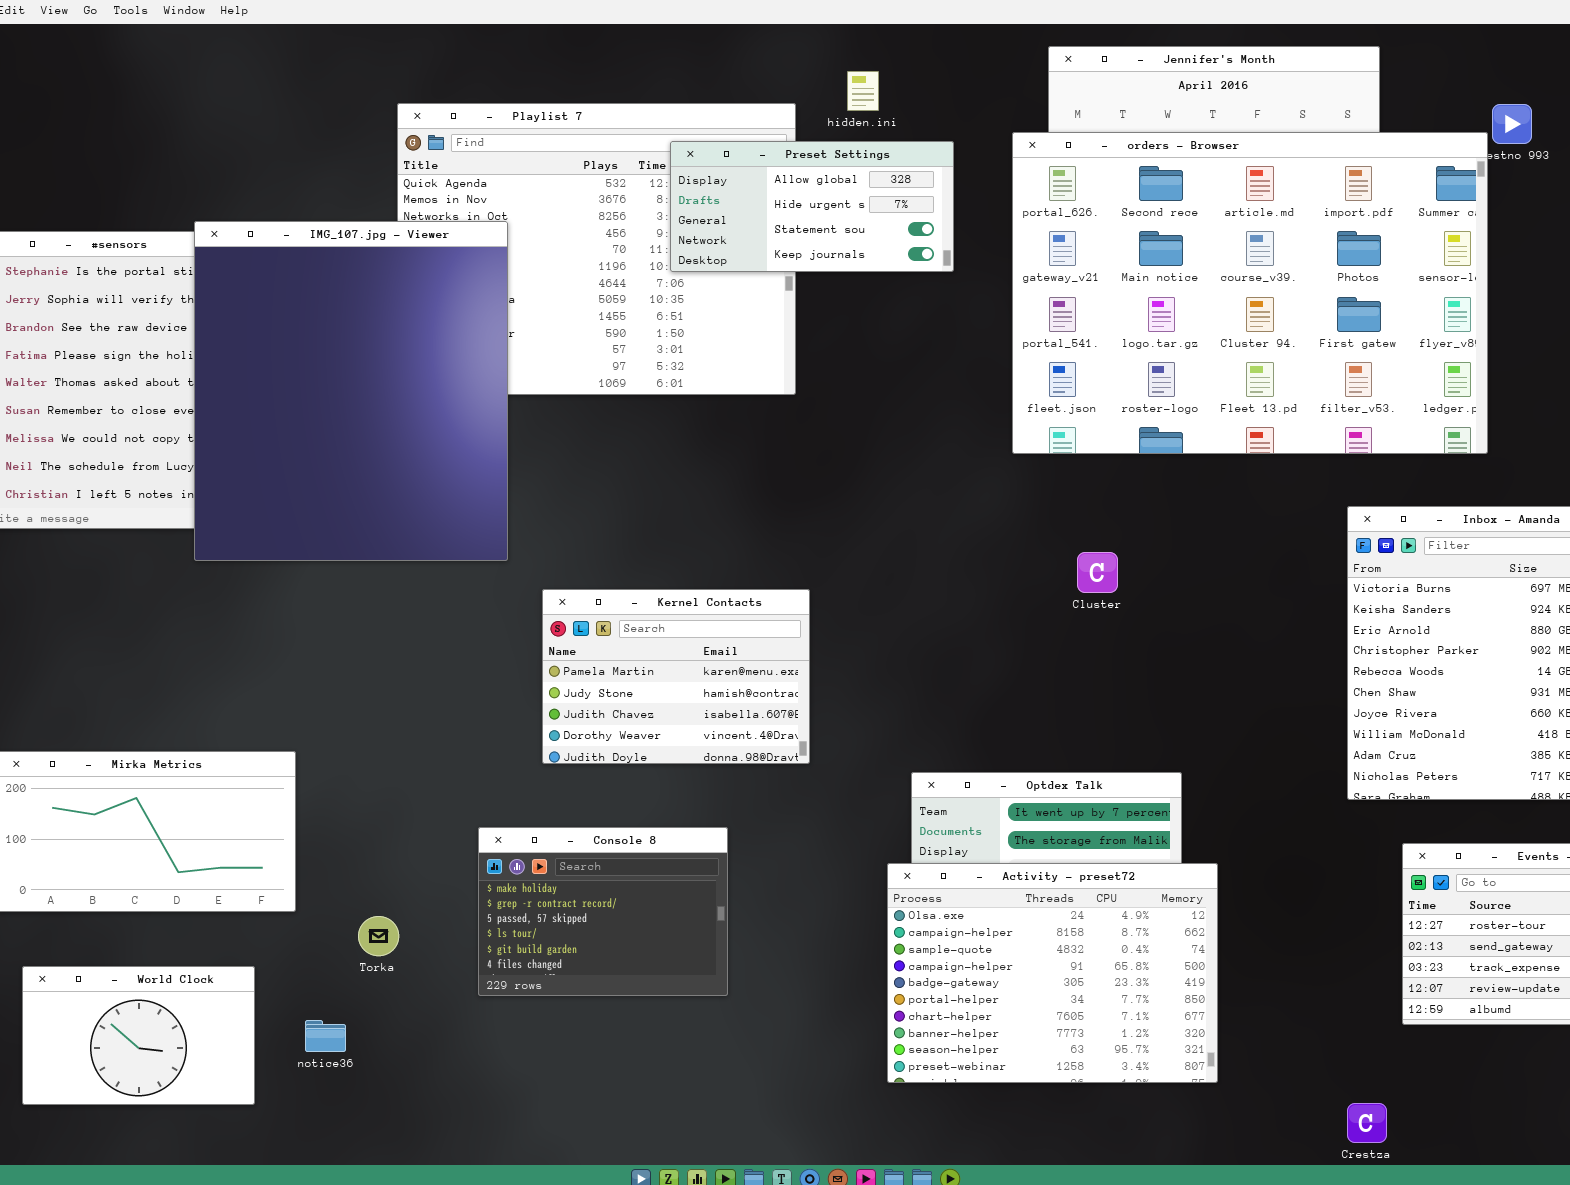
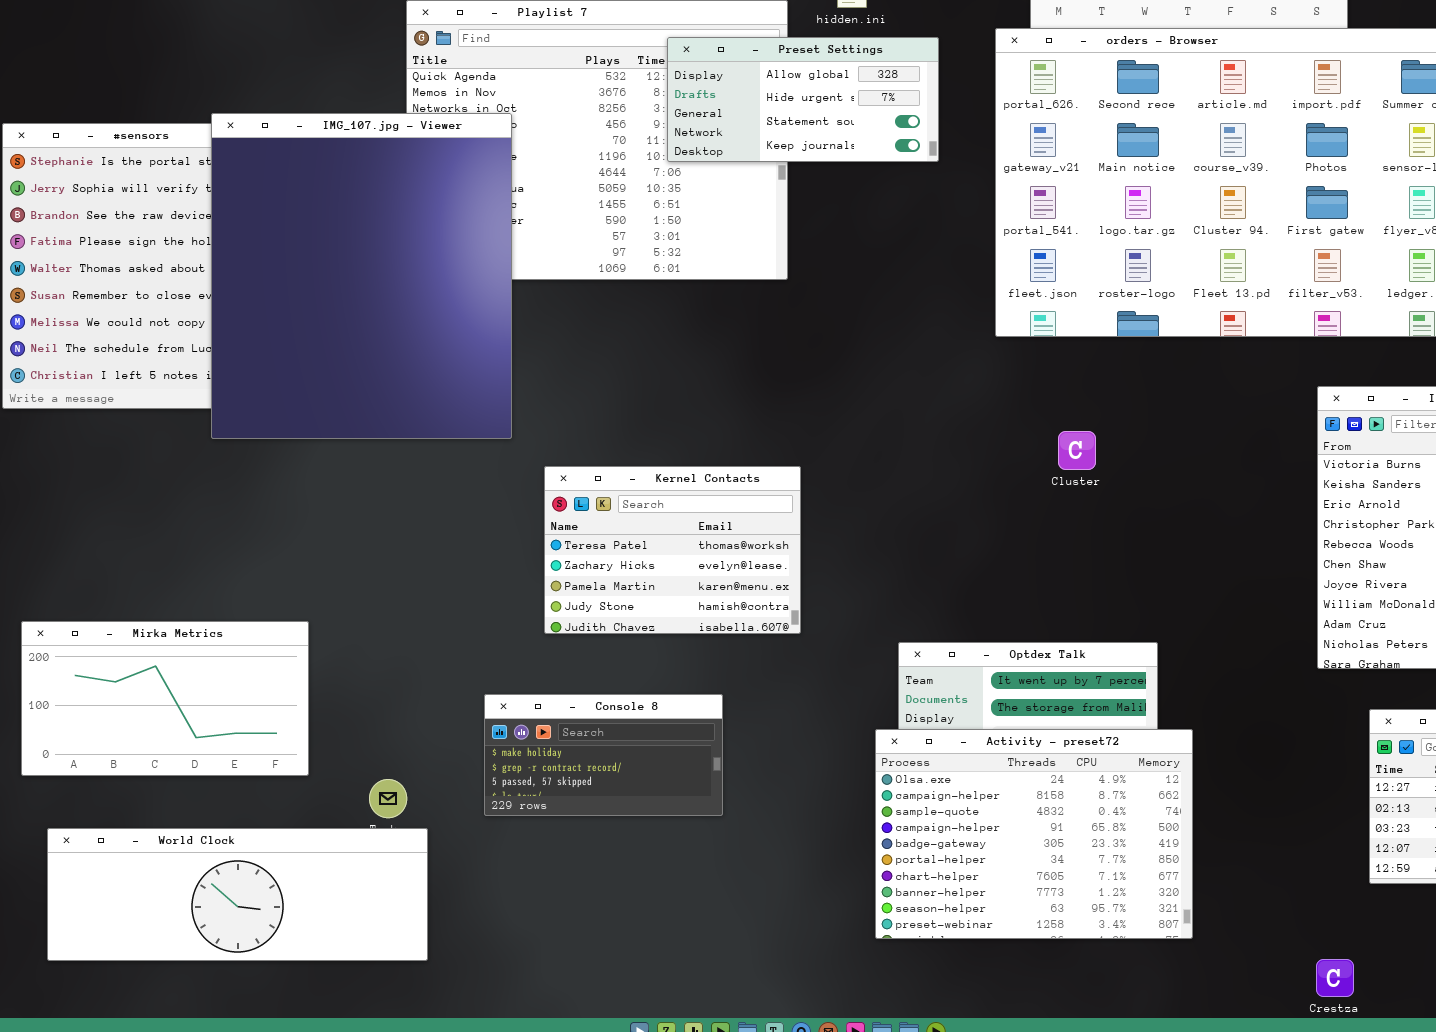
Kernel Contacts: [542,589,810,764] -> [544,466,801,634], scrolled up 2 rows
Console 8: [478,827,728,996] -> [484,694,723,816], resized
World Clock: [22,966,255,1105] -> [47,828,428,961], resized

